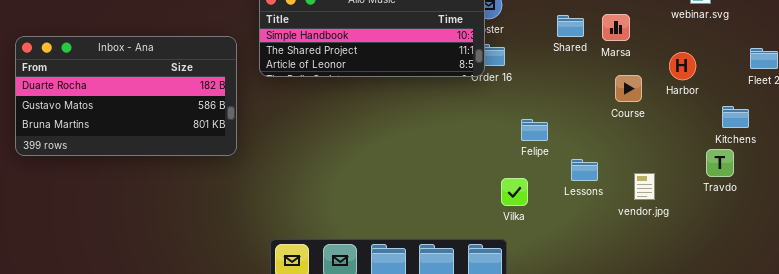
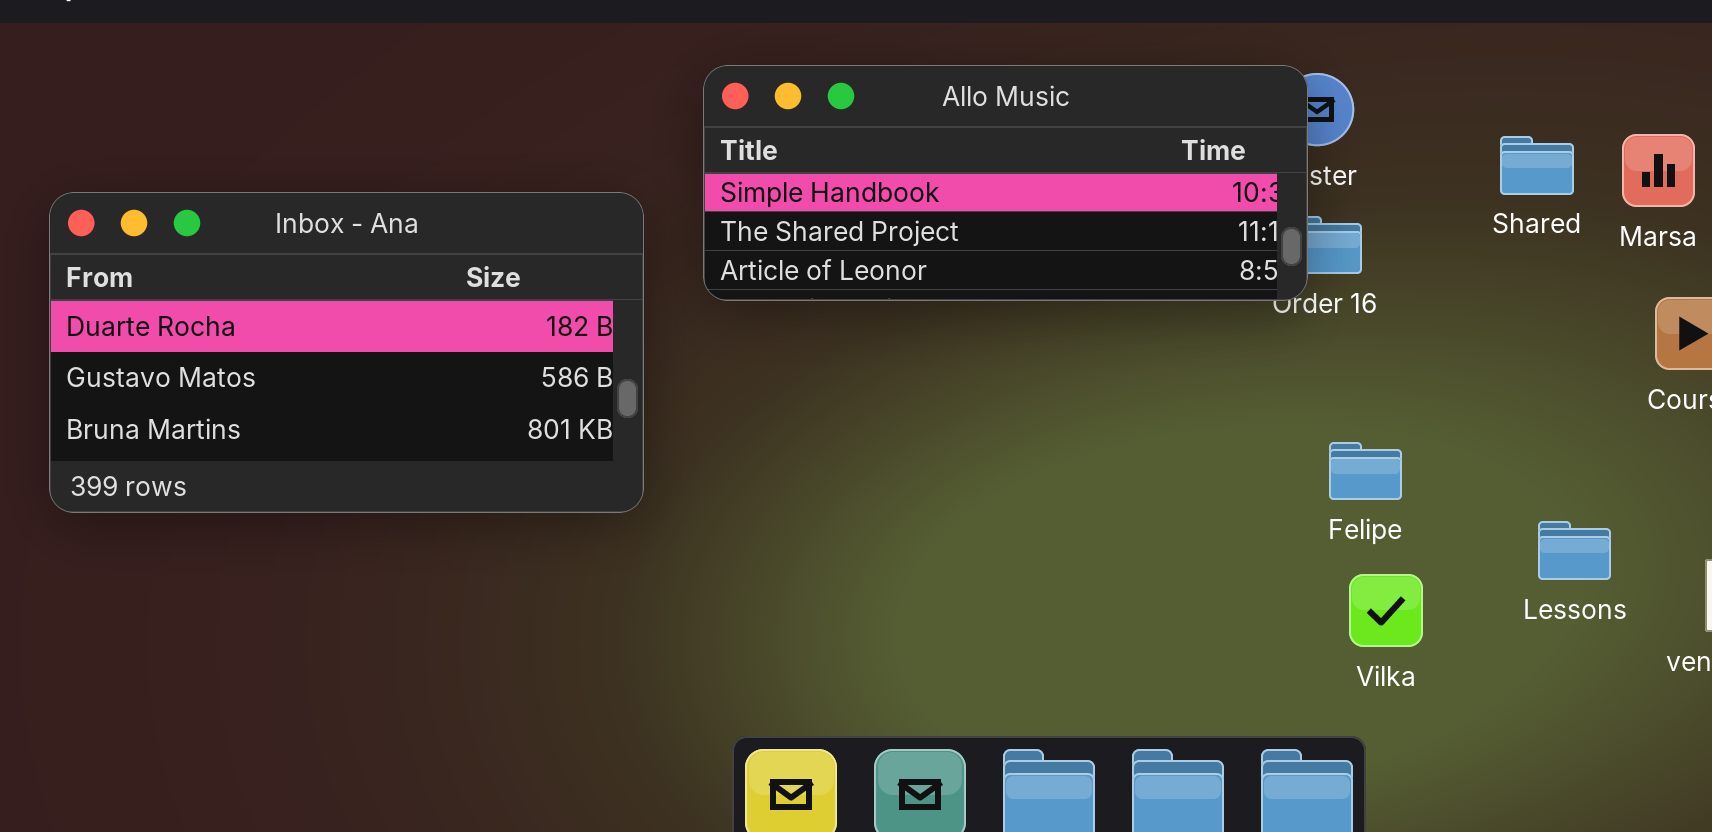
Felipe: [521,119,548,141] -> [1329,442,1402,500], moved

